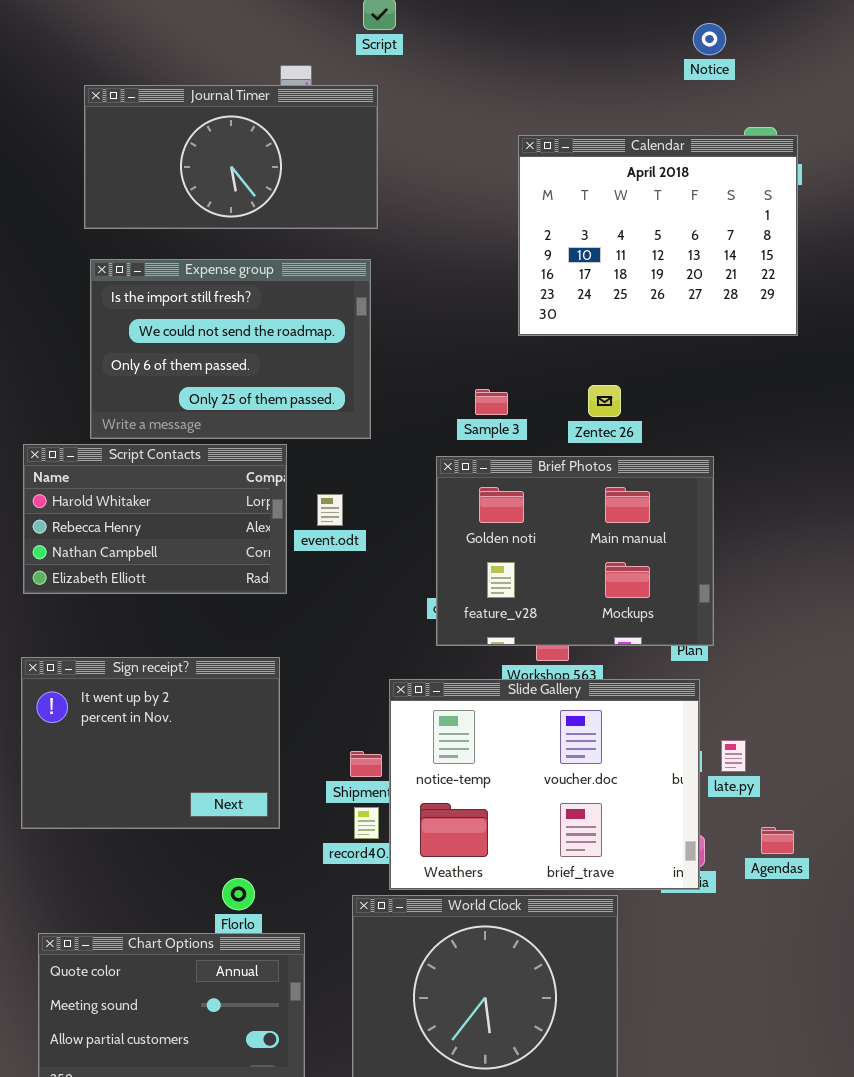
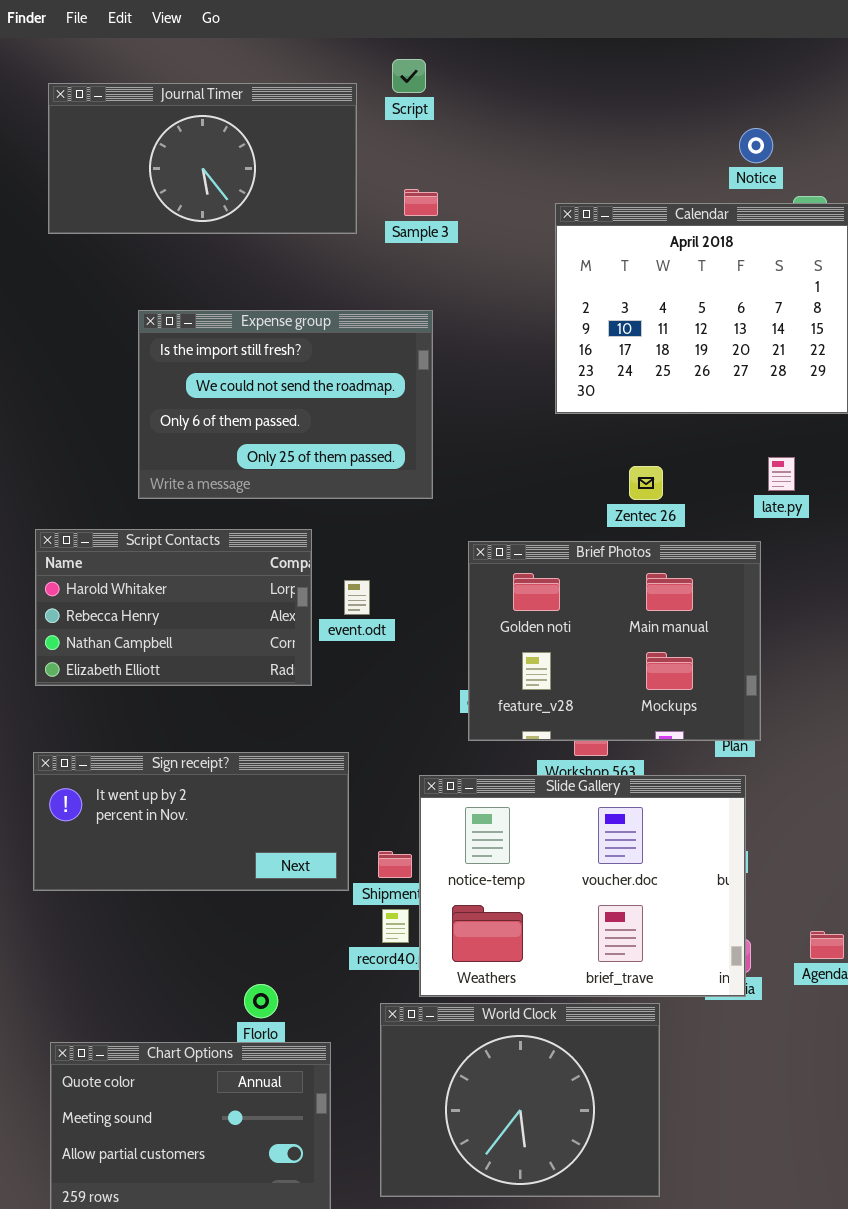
Notice: [693,23,726,55] -> [739,128,773,163], moved
Journal Timer: [84,85,378,229] -> [48,83,357,234], moved
Expense group: [90,259,371,439] -> [138,310,433,499], moved
Sample 3: [475,389,508,415] -> [404,189,438,216], moved
Sign receipt?: [21,657,280,829] -> [33,752,349,891], resized
late.py: [721,740,746,772] -> [768,457,795,491], moved

